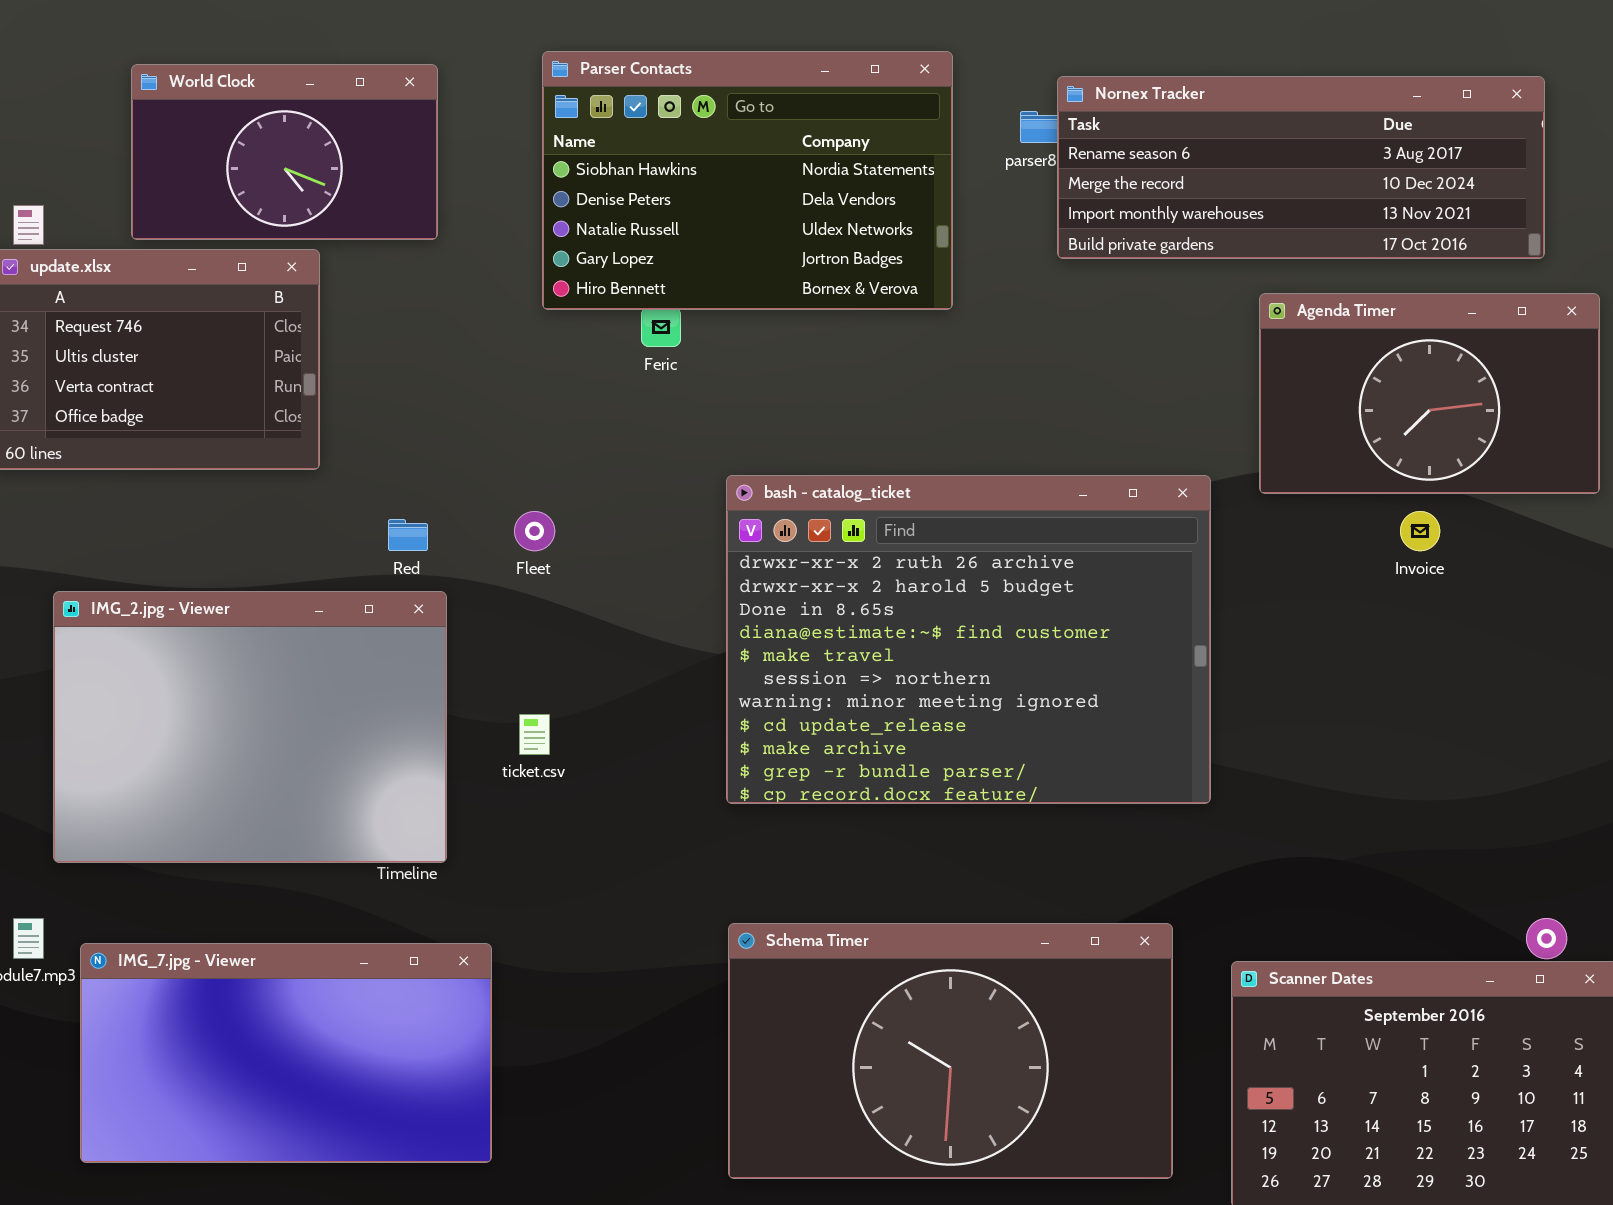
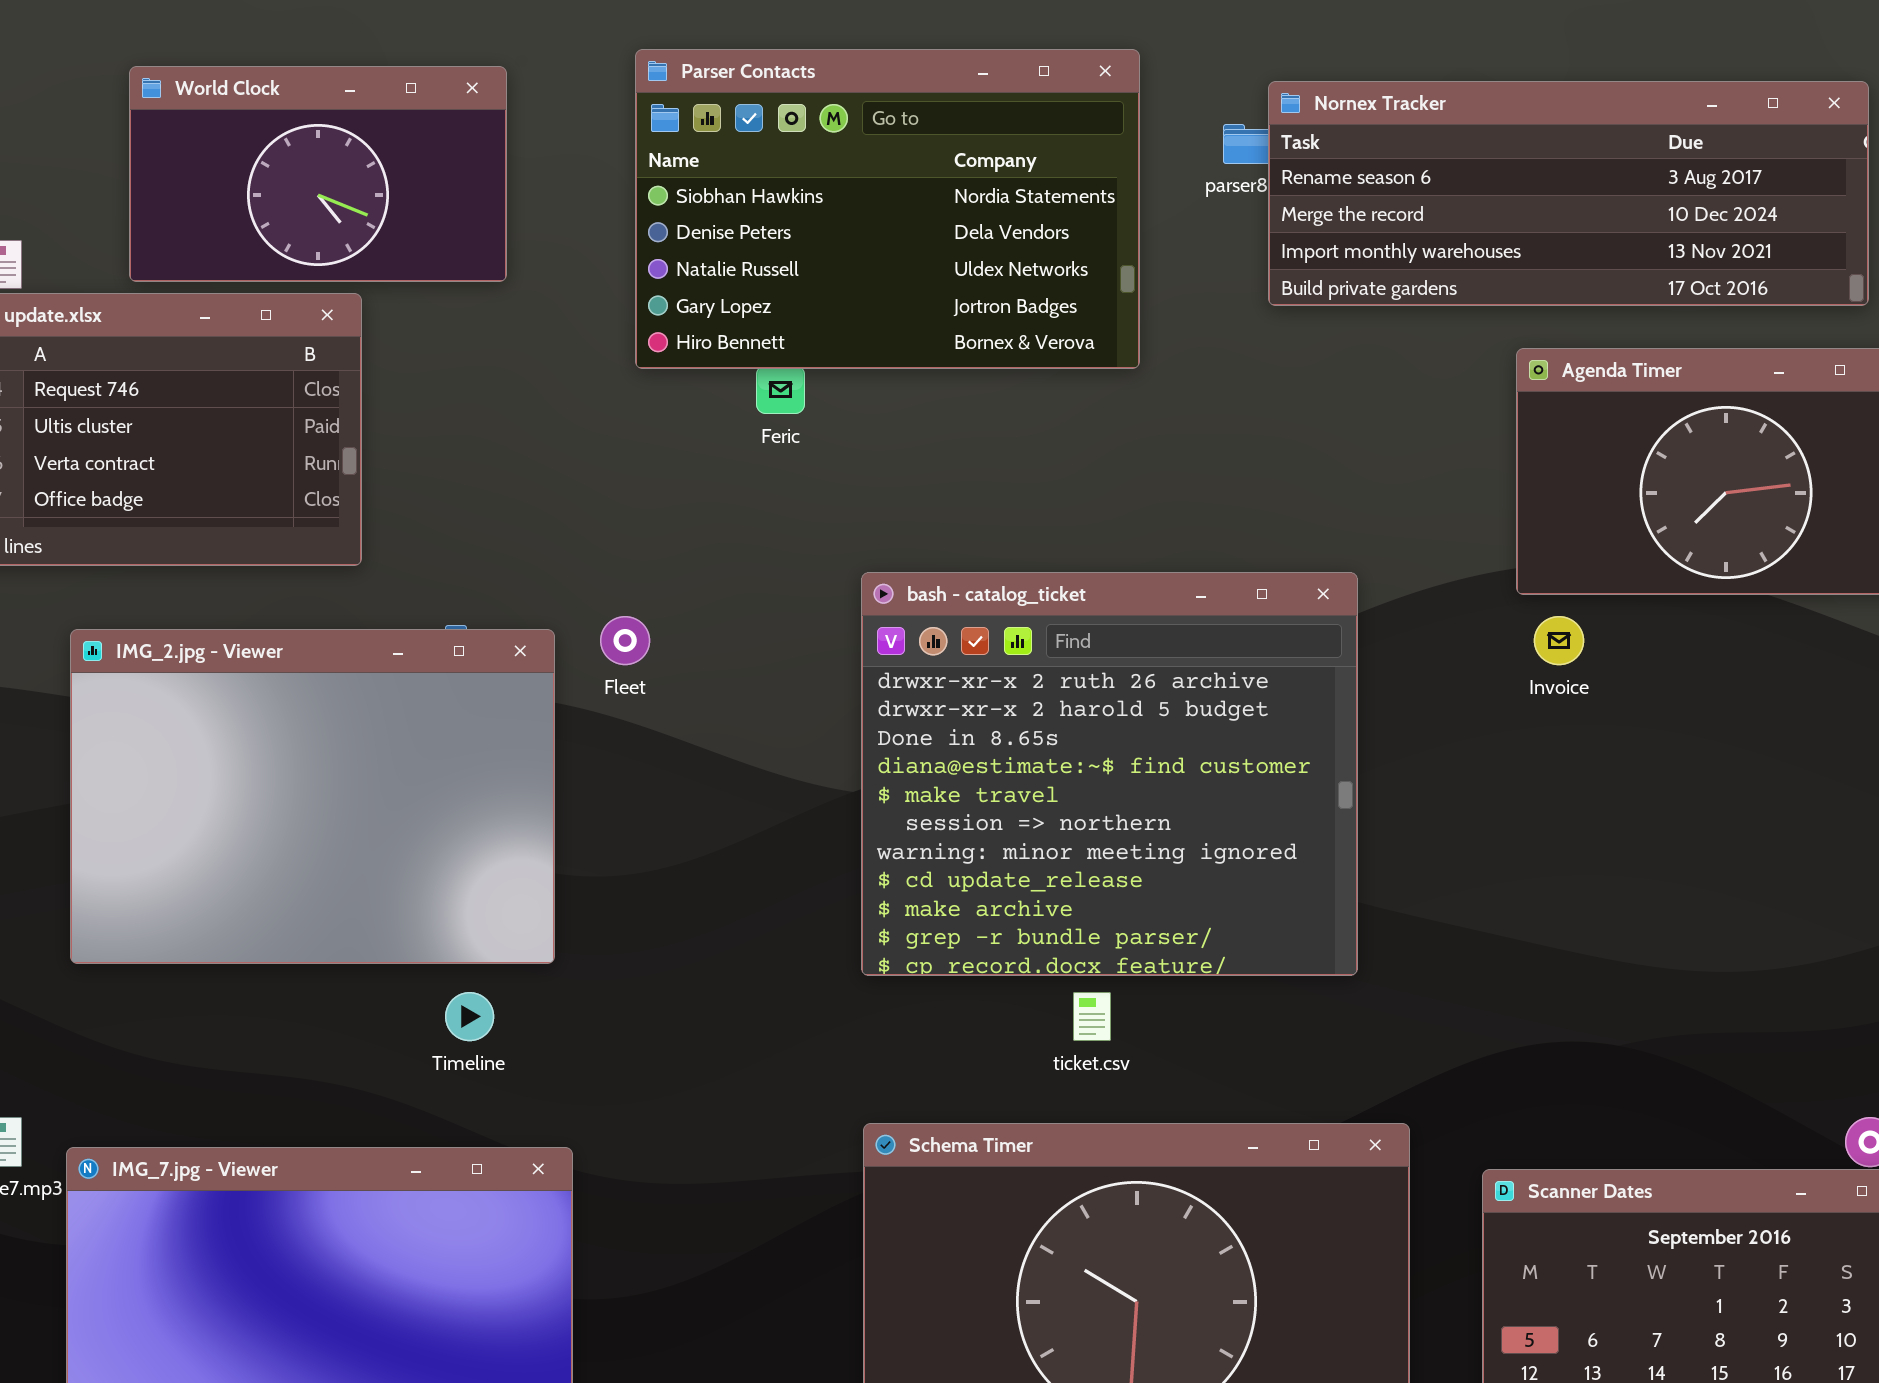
bash - catalog_ticket: [726,475,1211,804] -> [861,572,1358,976], resized
Invoice: [1400,511,1440,551] -> [1534,616,1584,665], moved
IMG_2.jpg - Viewer: [53,591,447,863] -> [70,629,555,964], moved
ticket.csv: [519,714,550,755] -> [1073,992,1111,1041], moved

